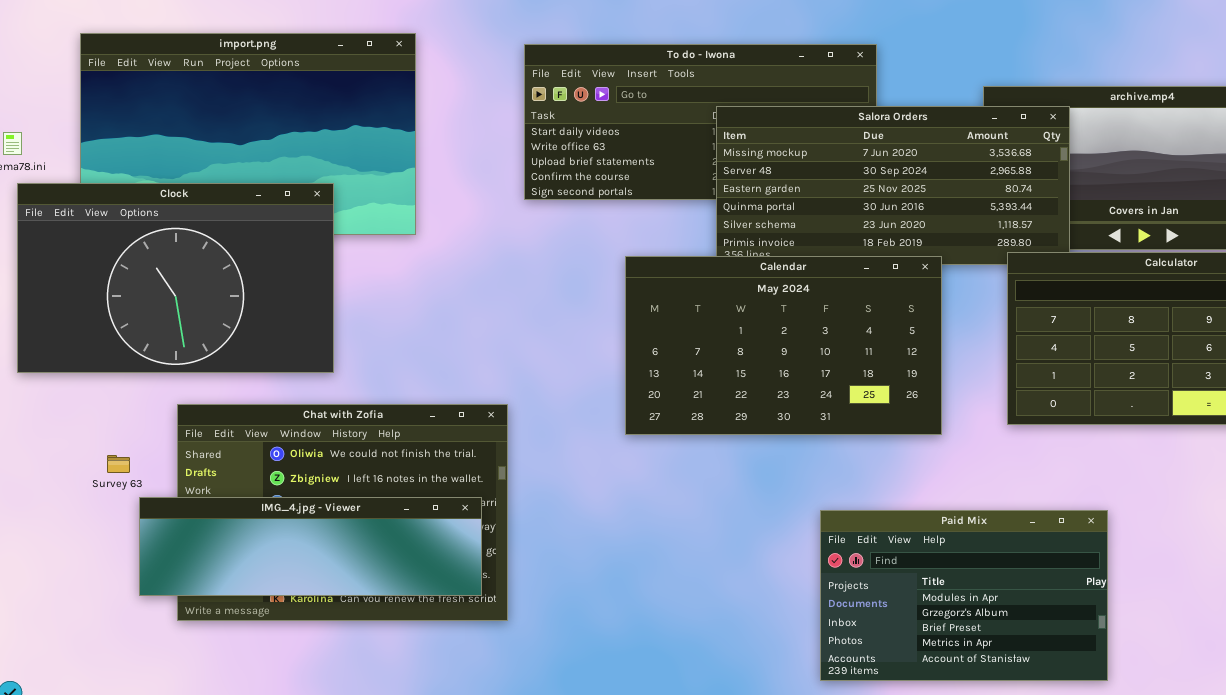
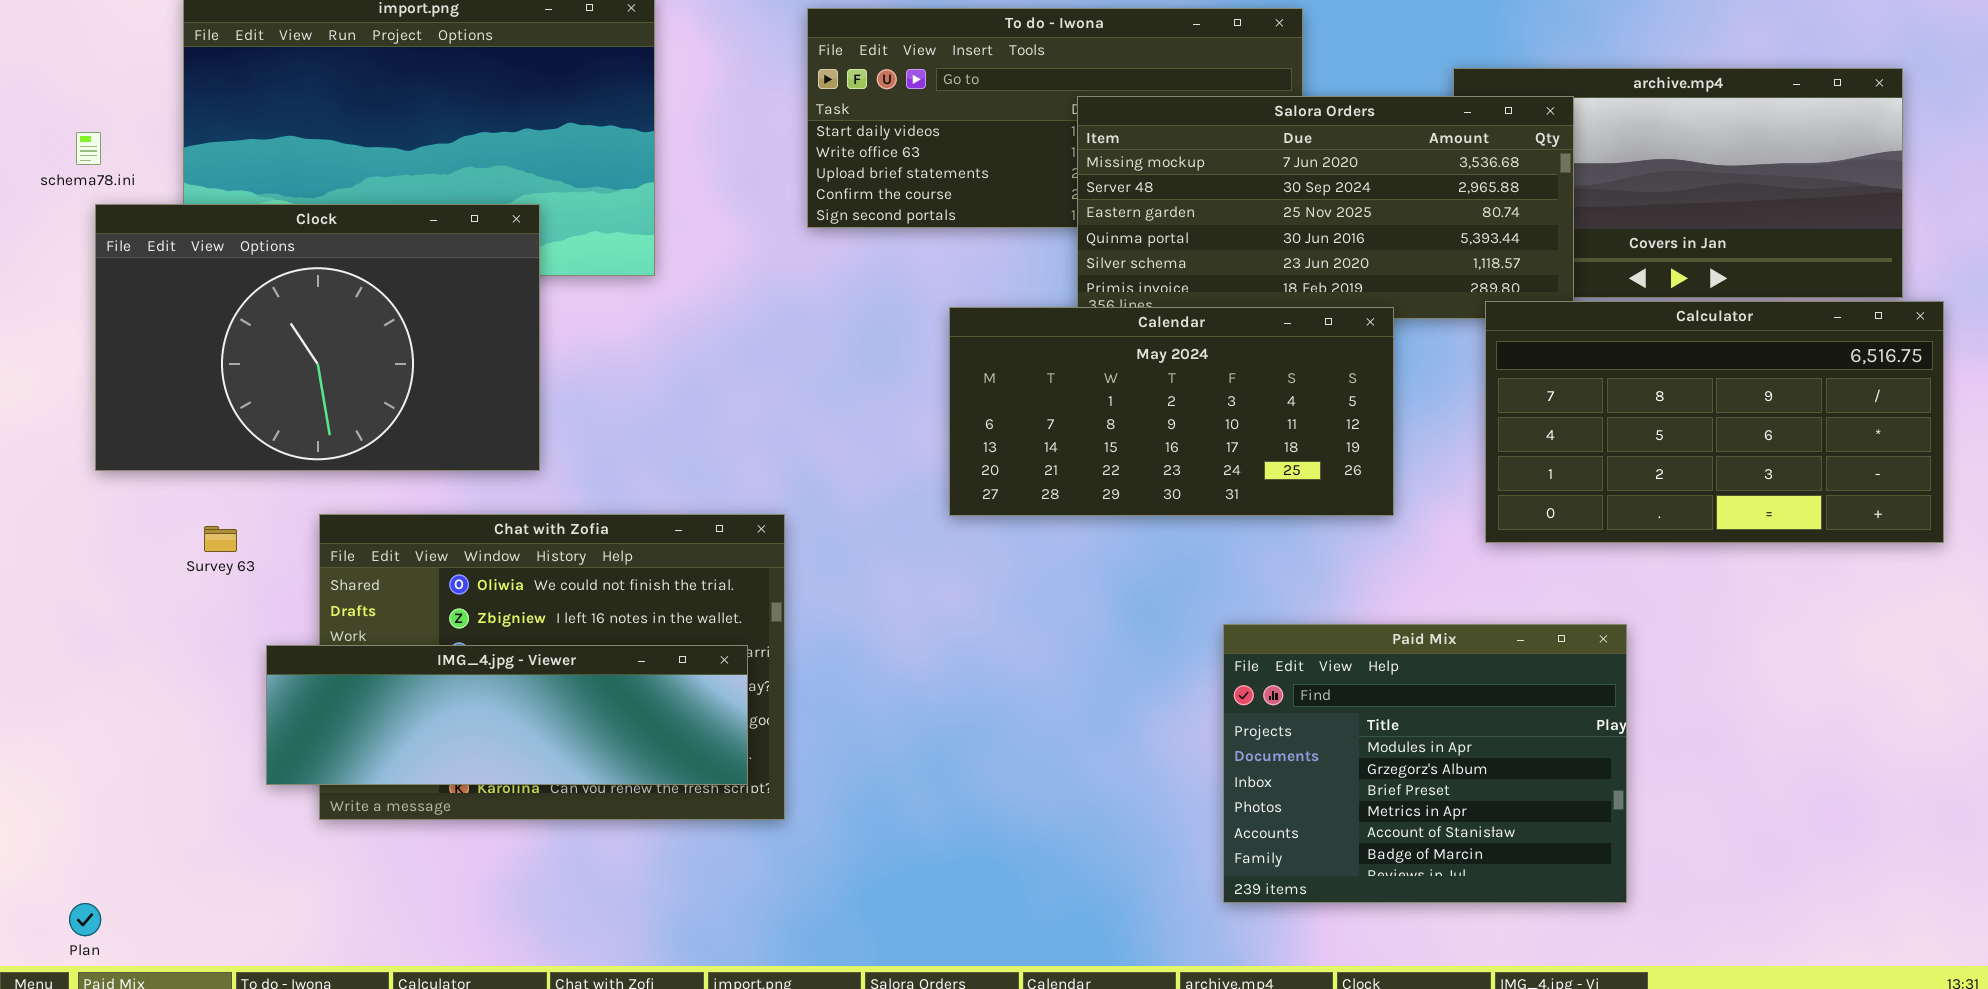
Calendar: [625,256,942,435] -> [949,307,1394,516], resized
Survey 63: [107,455,130,473] -> [204,526,237,552], moved
Paid Mix: [820,510,1108,681] -> [1223,624,1627,903], resized

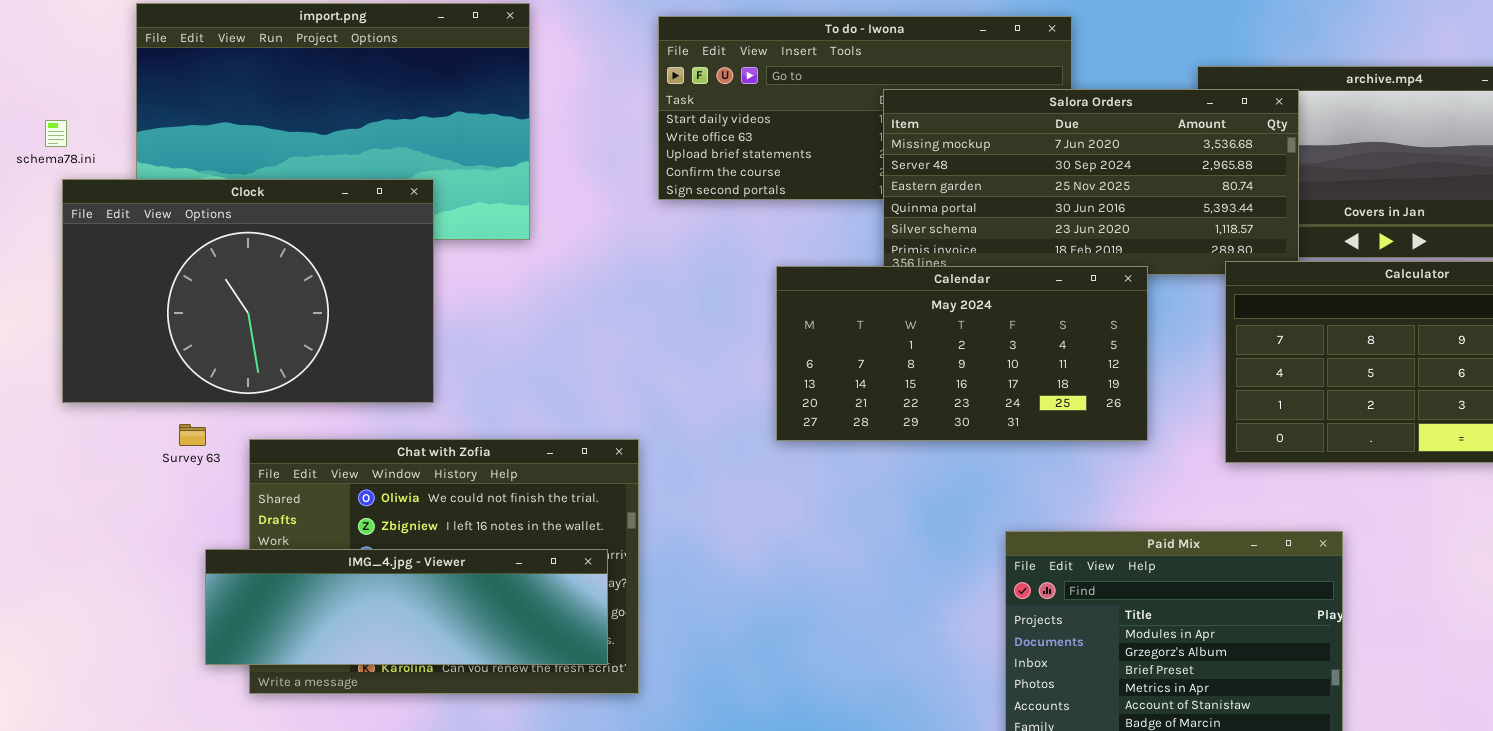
Survey 63: [204,526,237,552] -> [179,424,206,446], moved

